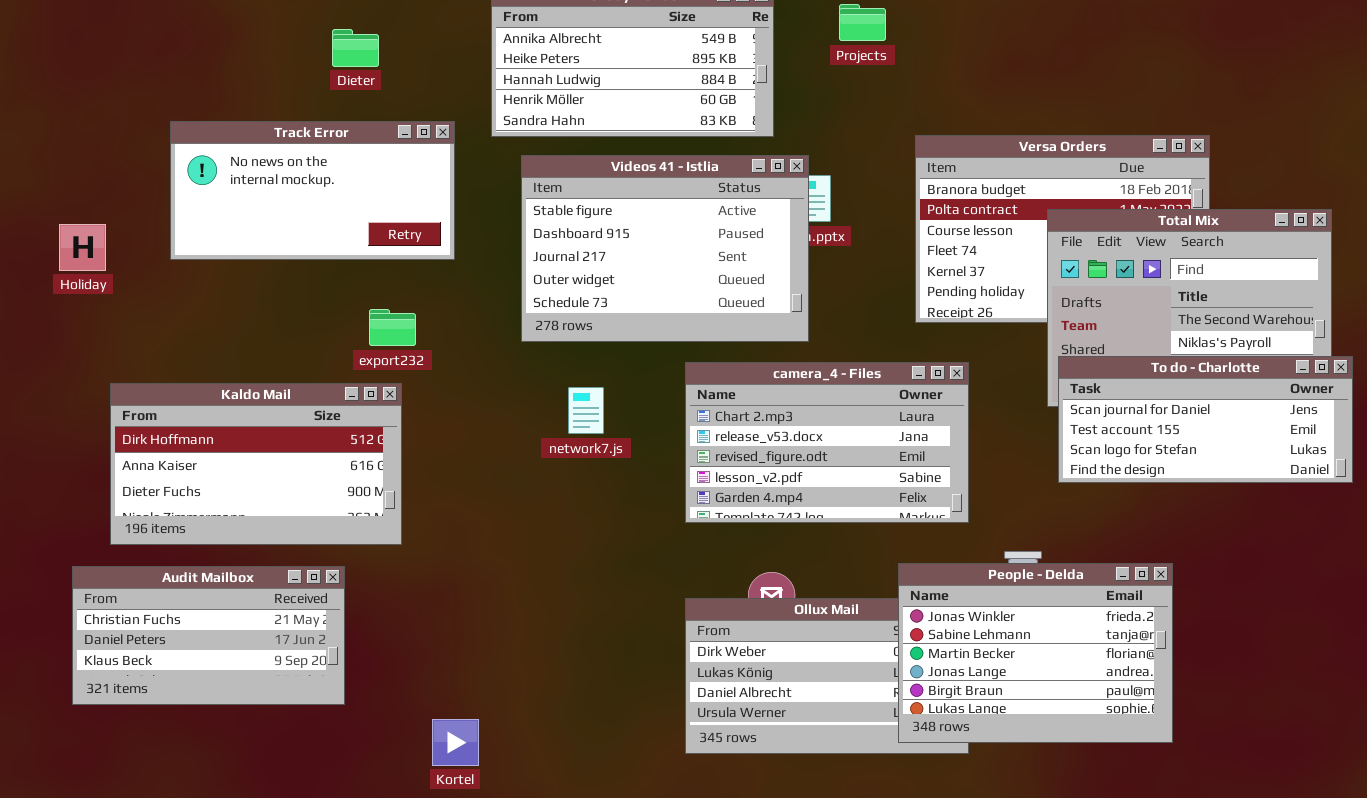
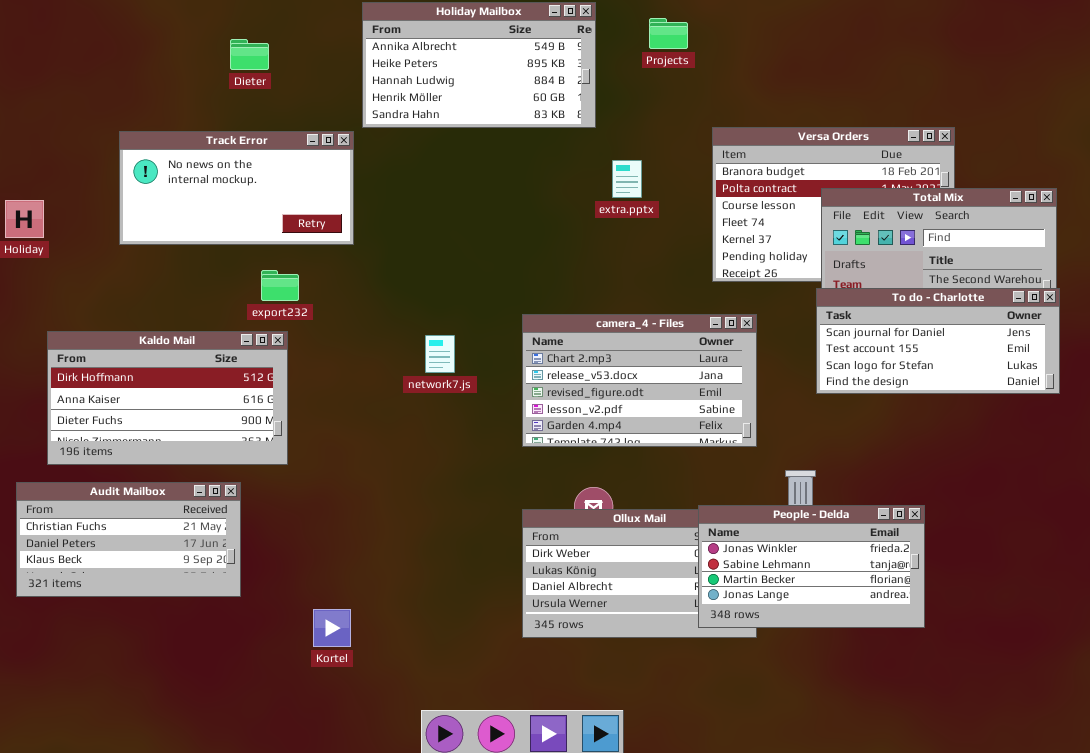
Track Error: [170,121,455,260] -> [119,131,354,245], moved
Videos 41 - Istlia: [521,155,809,342] -> none, closed
To do - Charlotte: [1058,356,1353,483] -> [816,288,1060,394], moved
People - Delda: [898,563,1173,743] -> [698,505,925,628], resized

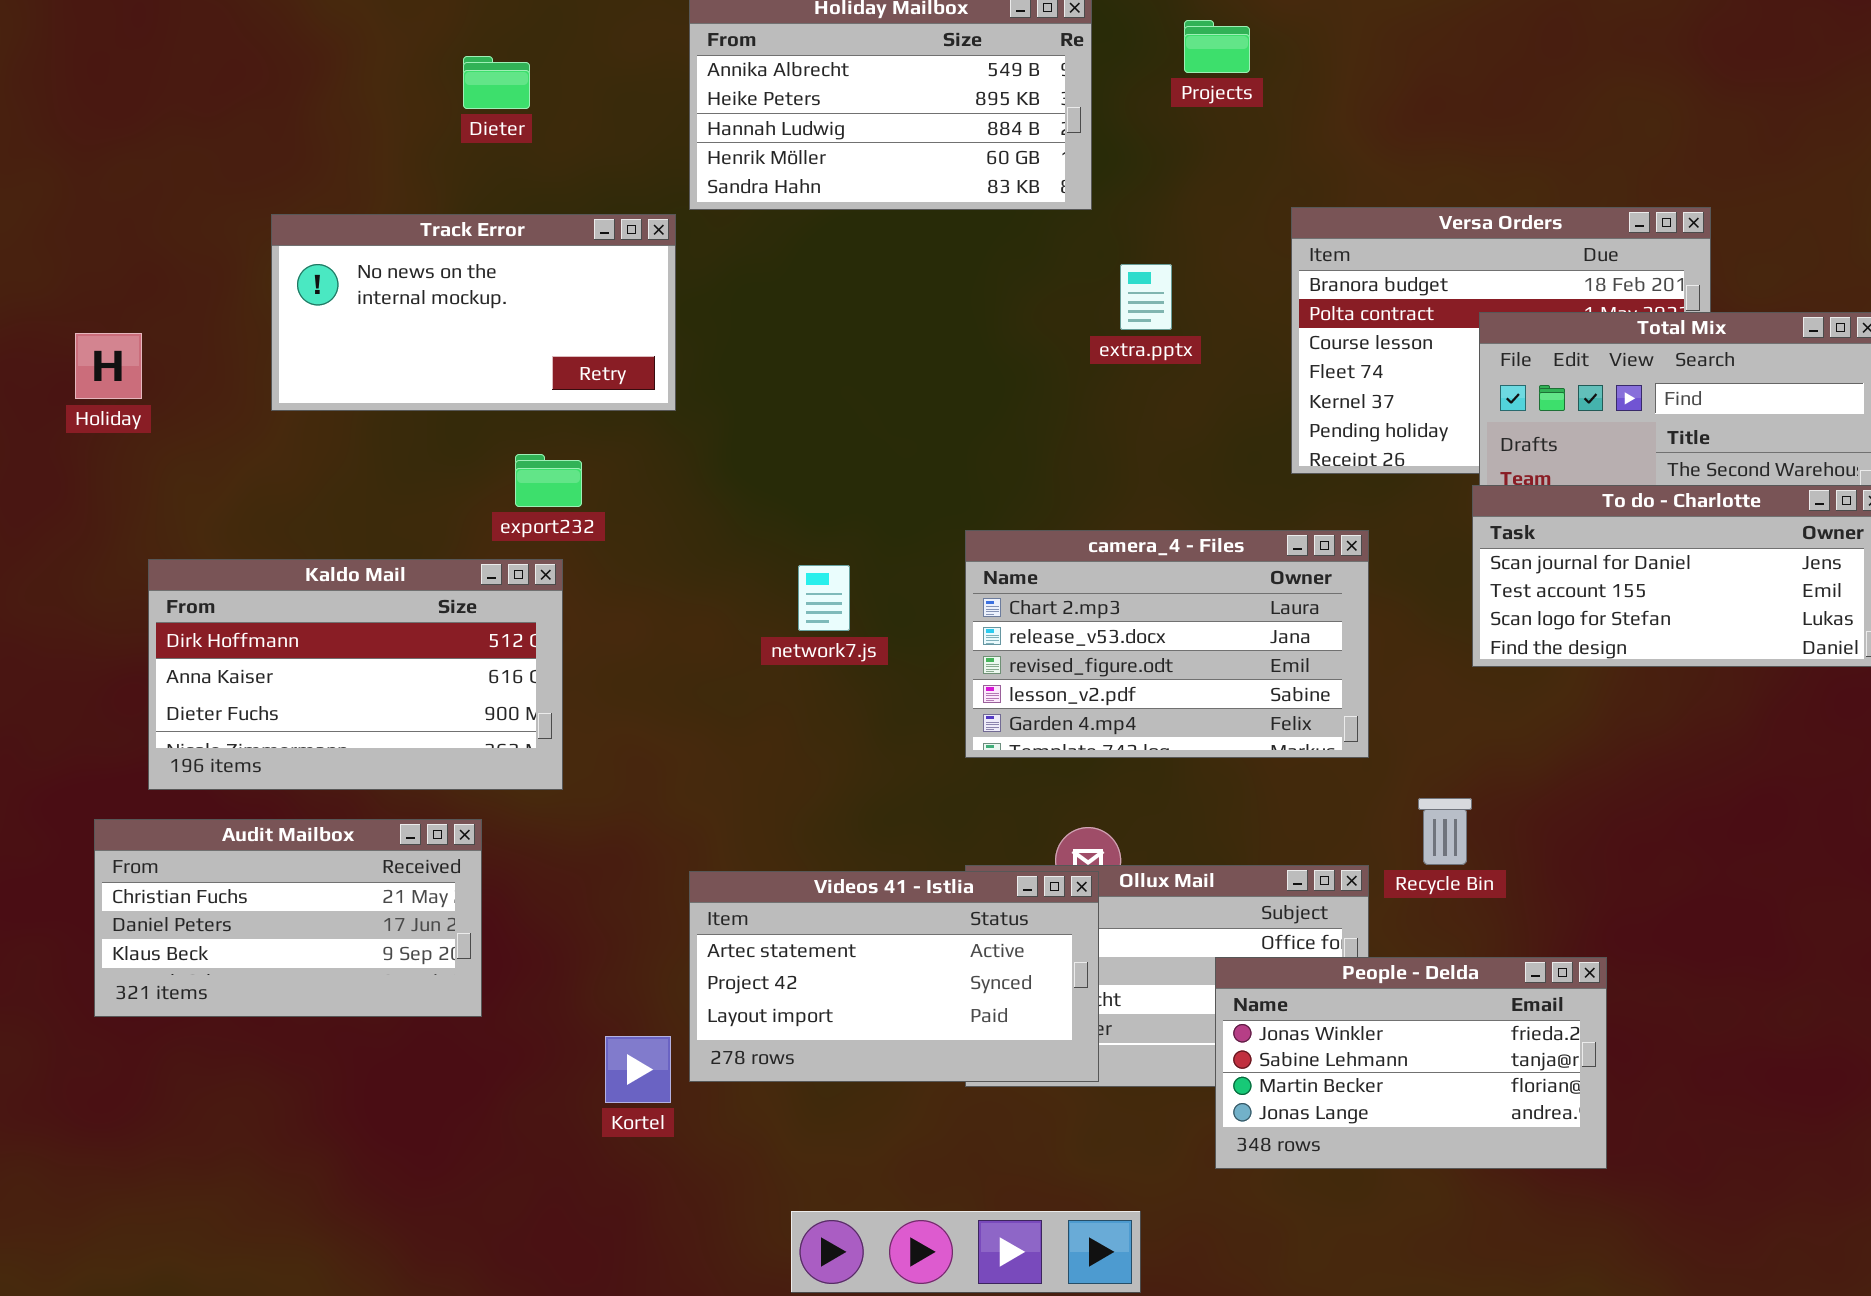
People - Delda: [698,505,925,628] -> [1215,957,1607,1169], moved
Videos 41 - Istlia: none -> [689,871,1099,1082], opened

